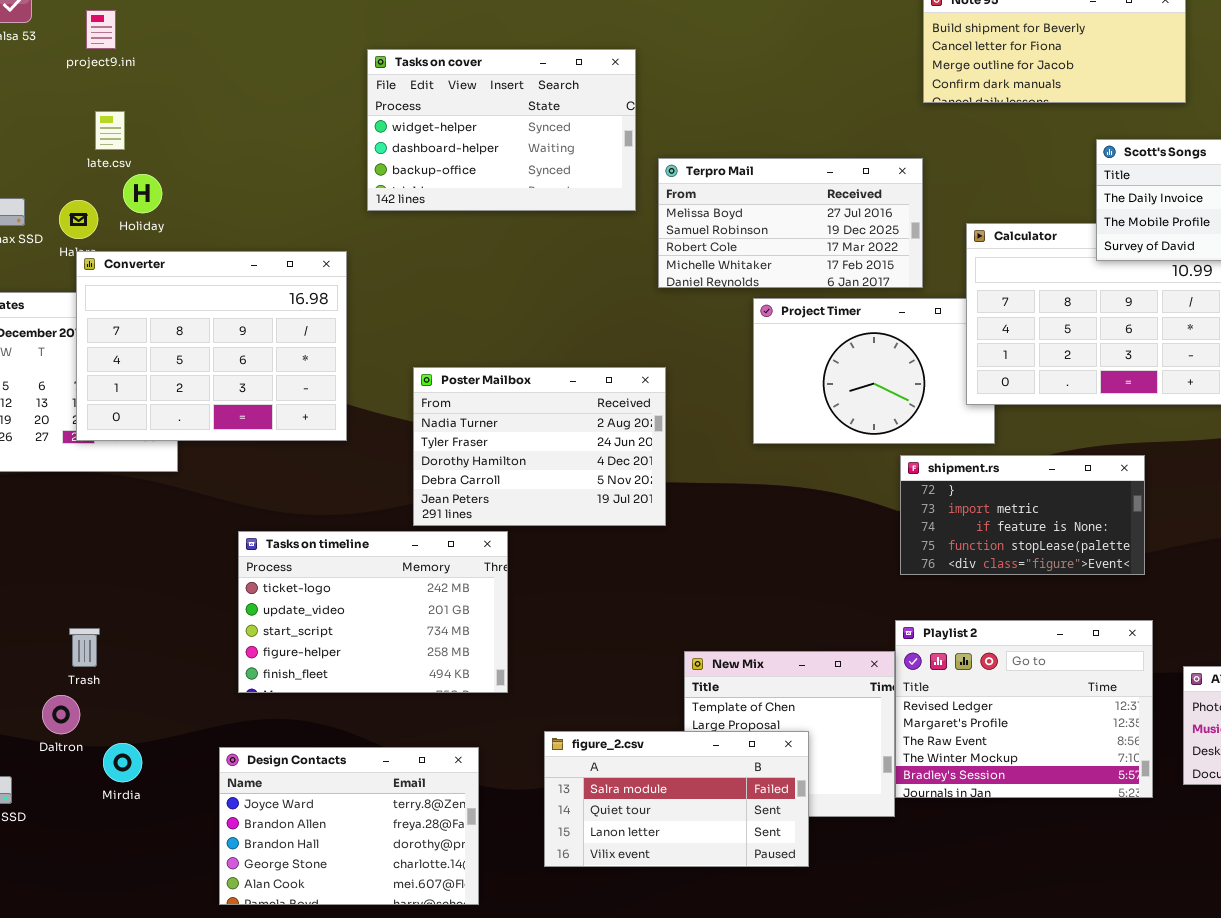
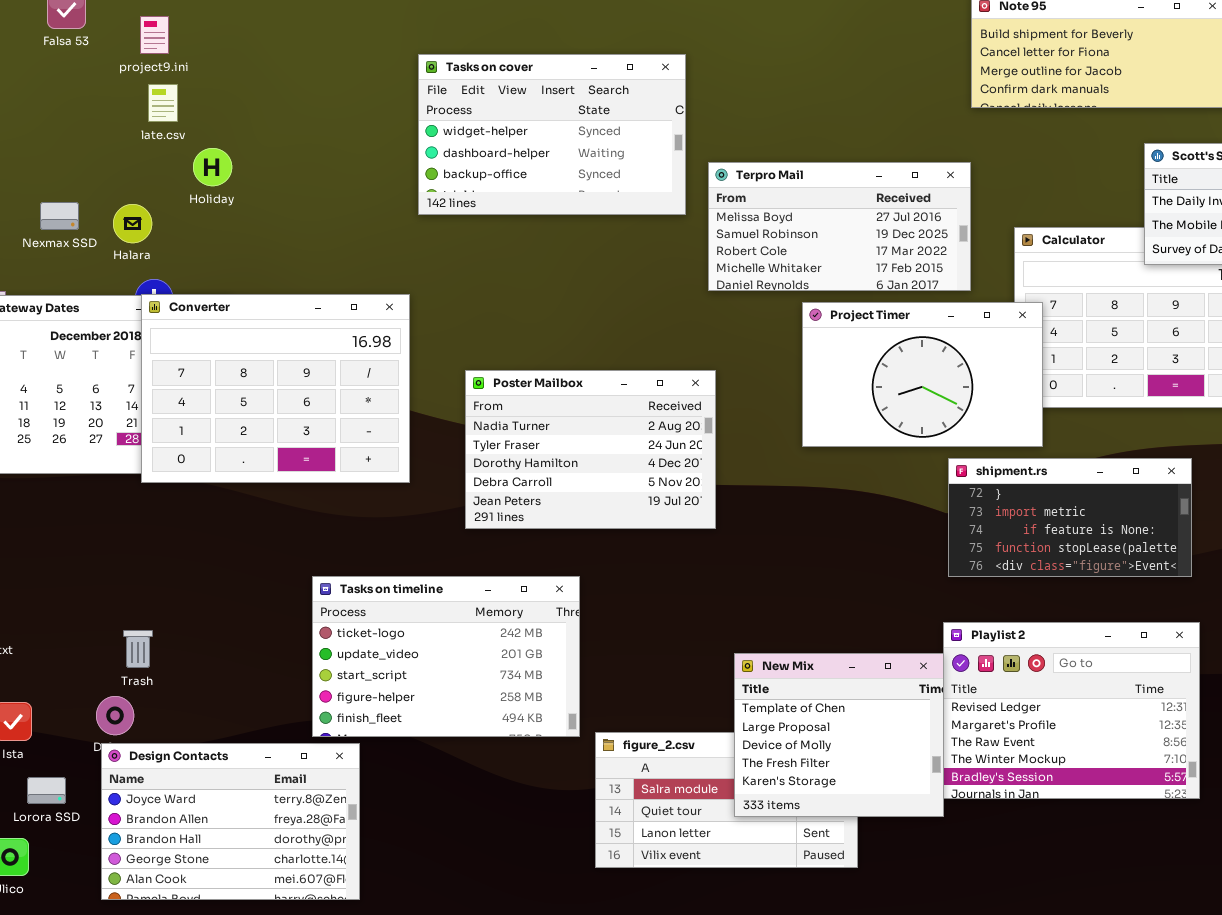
late.csv: [95,111,125,150] -> [148,84,178,122], moved
Holiday: [123,174,162,213] -> [193,148,232,186], moved
Converter: [76,251,347,441] -> [141,294,410,483], moved
Project Timer: [753,298,995,444] -> [802,302,1043,447], raised
Tasks on timeline: [238,531,508,693] -> [312,576,580,737], moved
New Mix: [684,651,895,817] -> [734,653,944,817], raised
Design Contacts: [219,747,479,905] -> [101,743,360,900], moved

